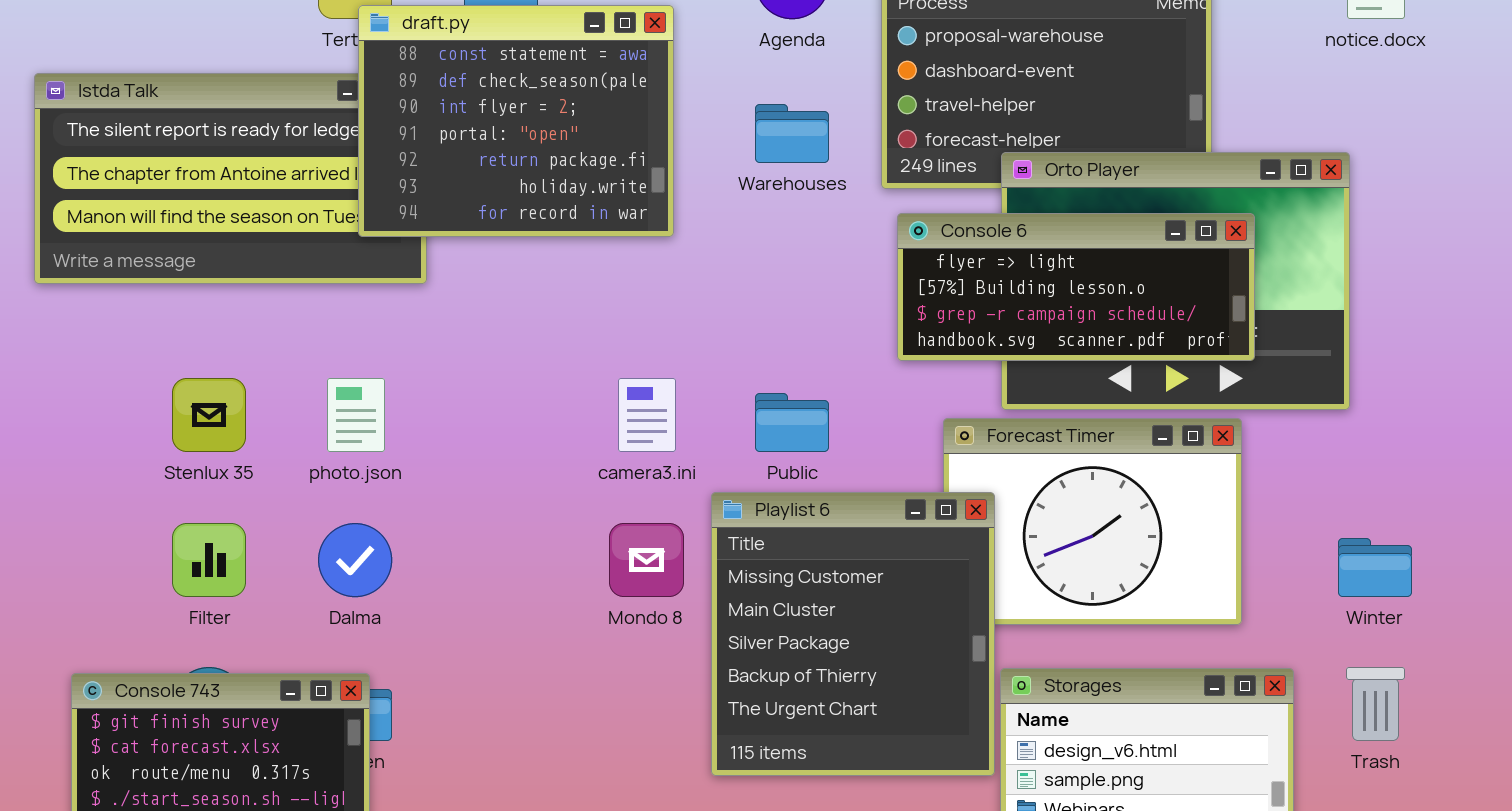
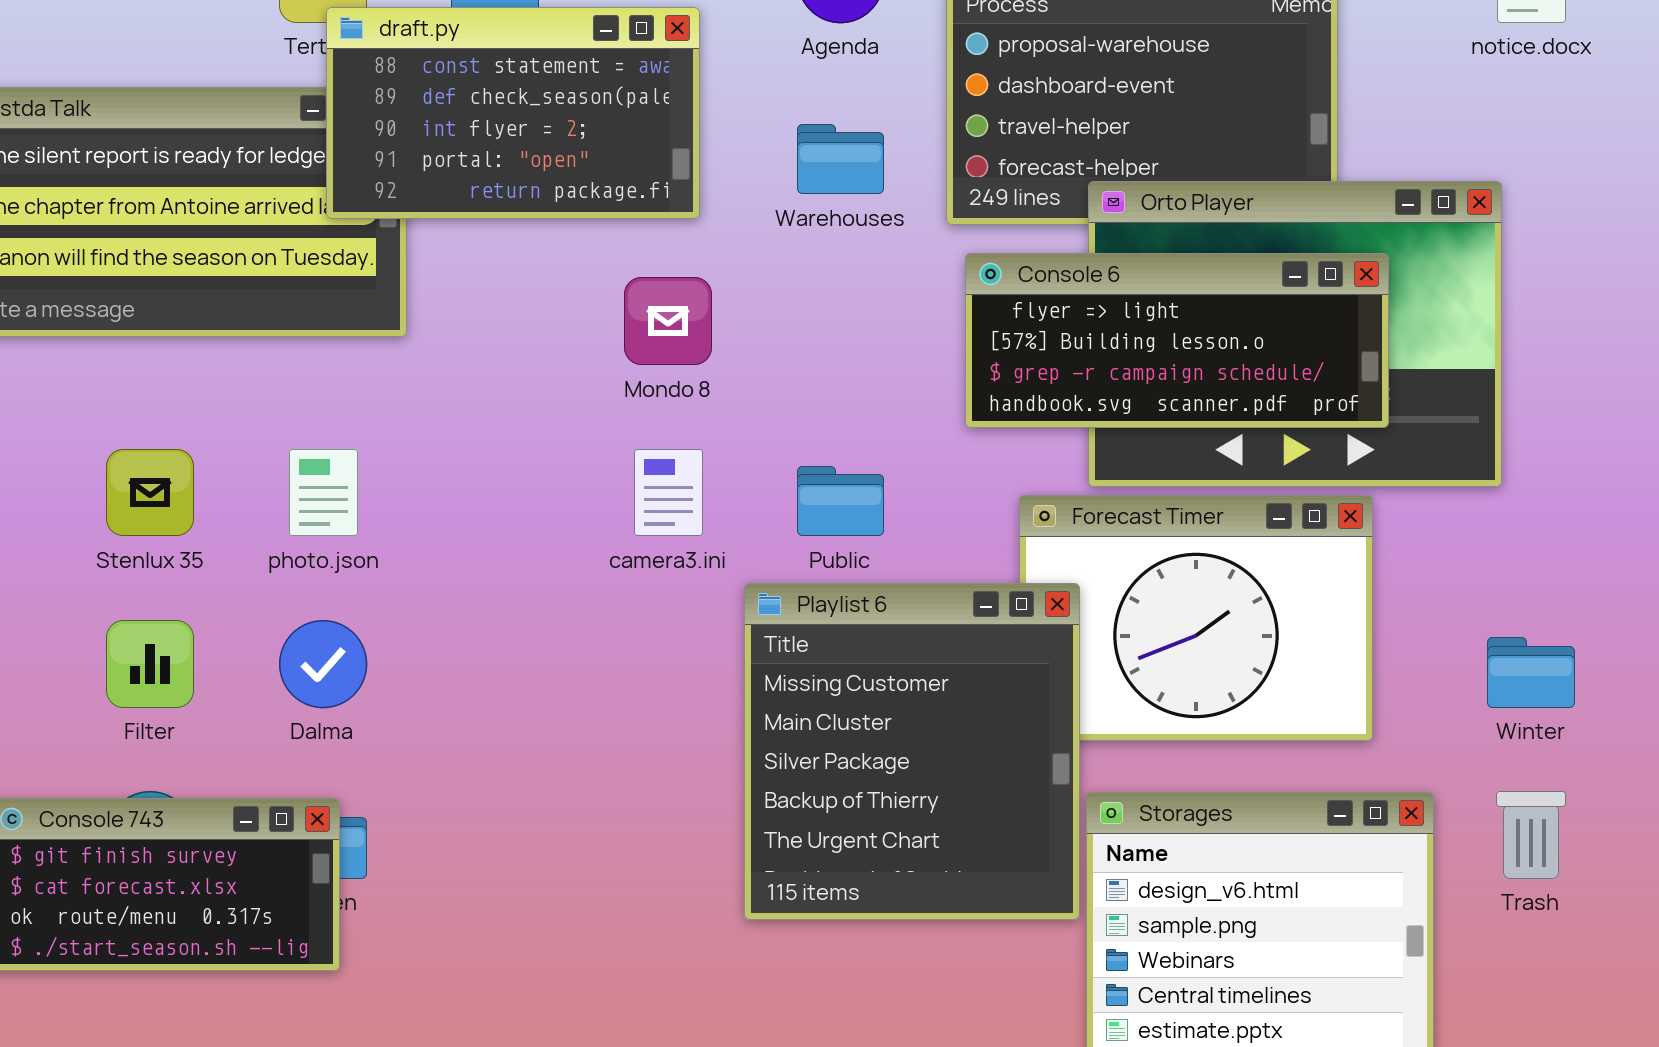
draft.py: [358,5,674,237] -> [326,7,700,219], resized
Mondo 8: [609,523,684,597] -> [624,277,712,365], moved

